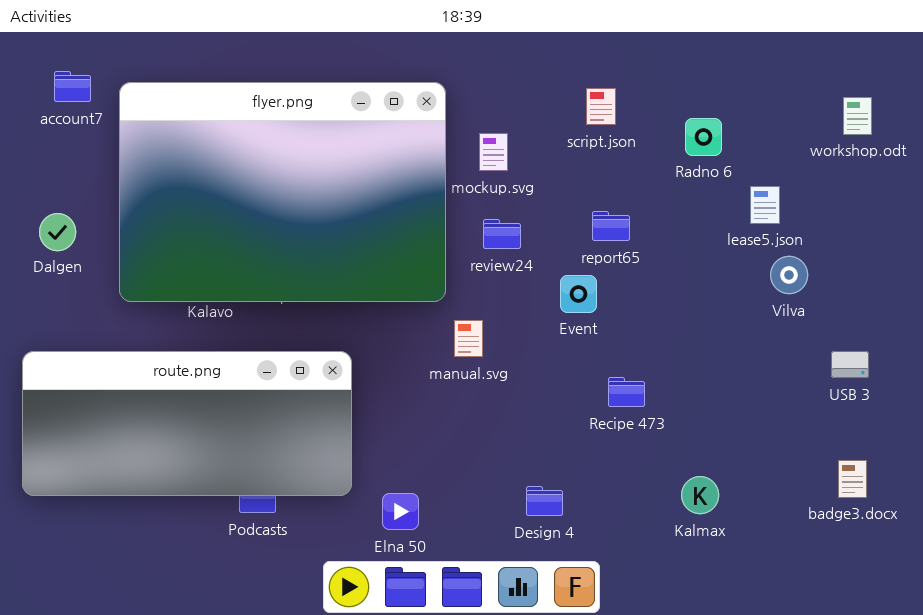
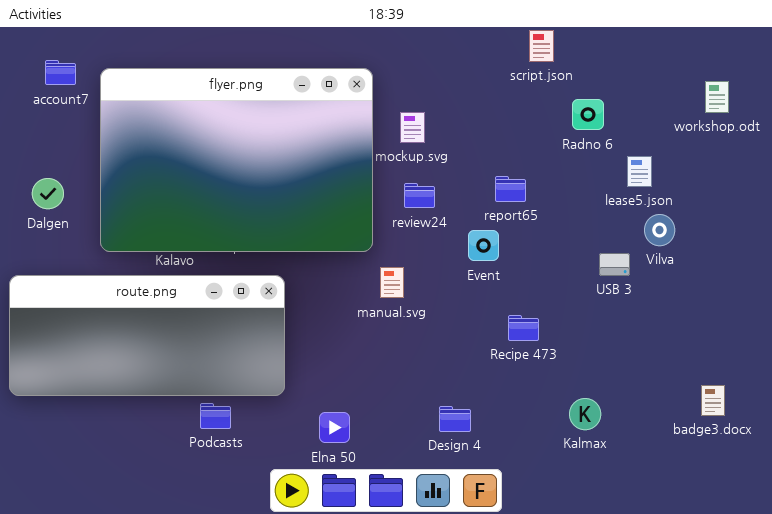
script.json: [586,88,616,125] -> [529,30,554,62], moved
route.png: [22,351,352,496] -> [9,275,285,396], moved
USB 3: [831,351,869,378] -> [599,253,630,276], moved

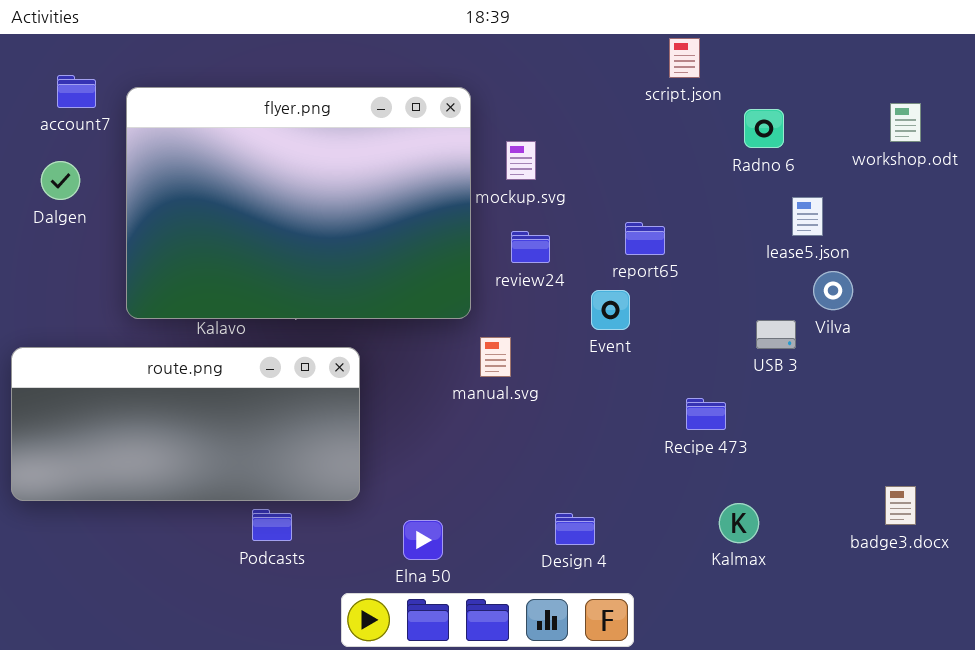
Radno 6: [572,99,604,130] -> [744,109,784,148], moved
Dalgen: [32,178,64,209] -> [41,161,80,200], moved
Recipe 473: [508,315,539,341] -> [686,398,726,430], moved

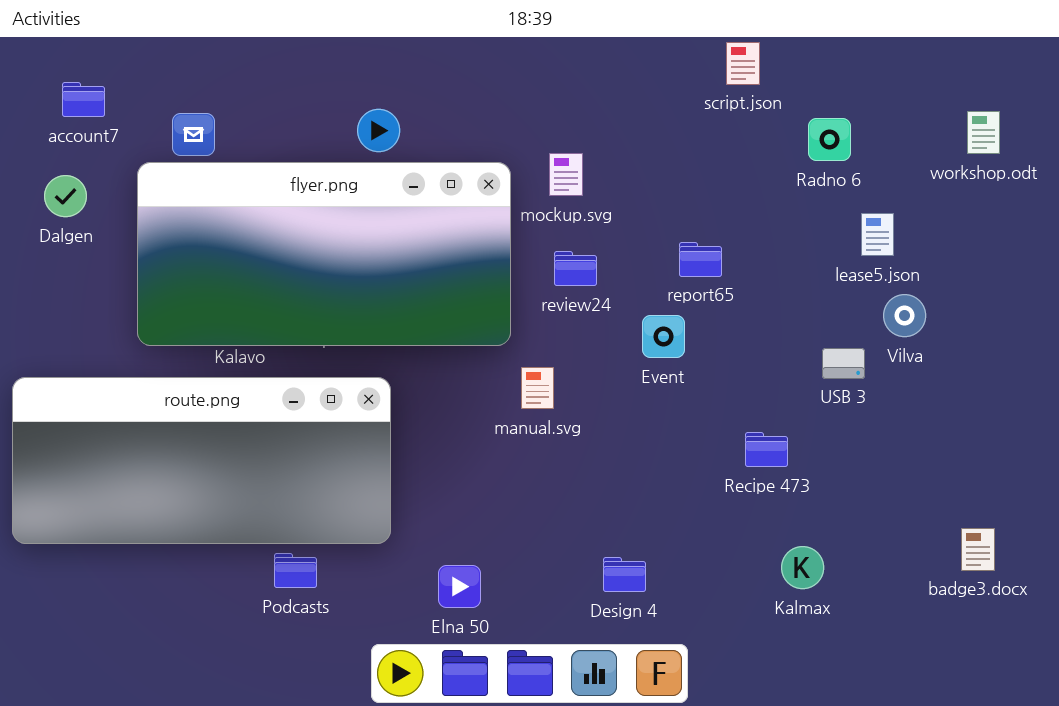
flyer.png: [126,87,471,319] -> [137,162,511,346], resized

